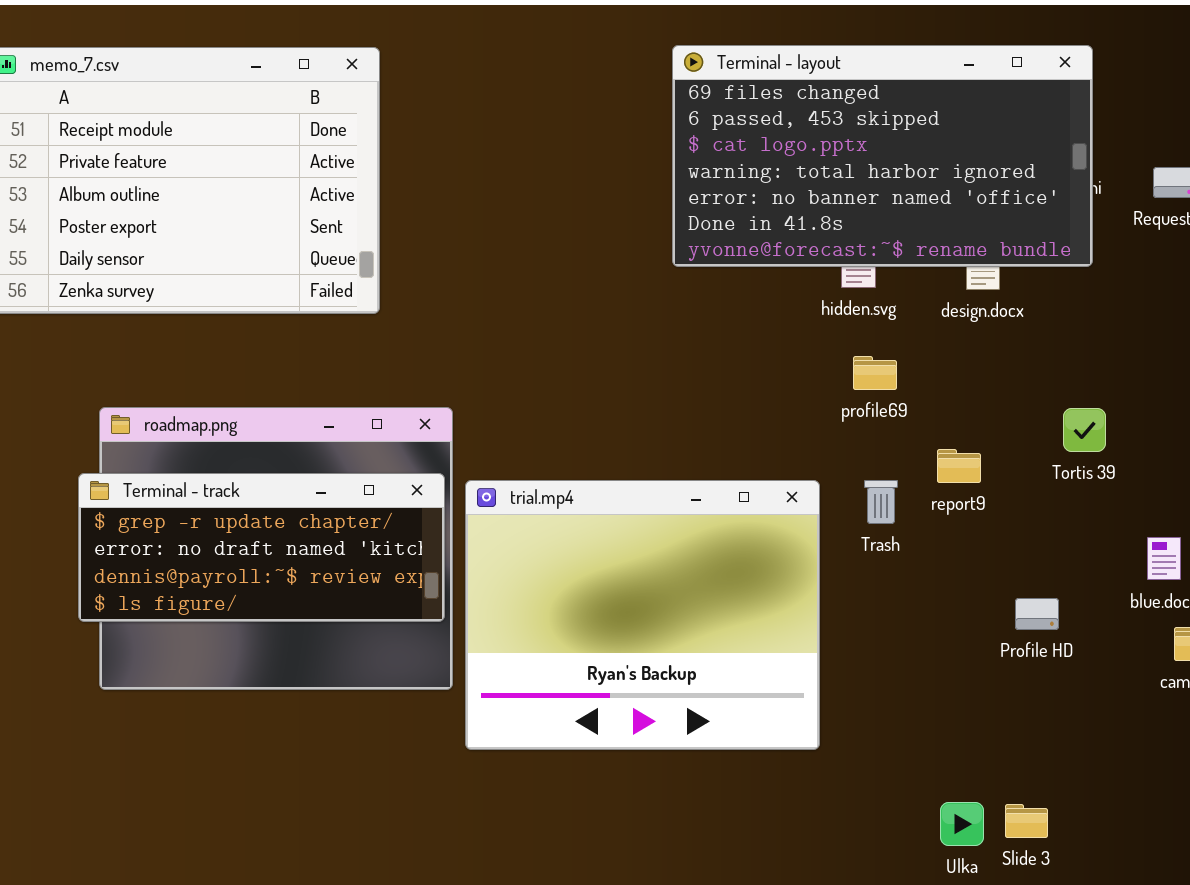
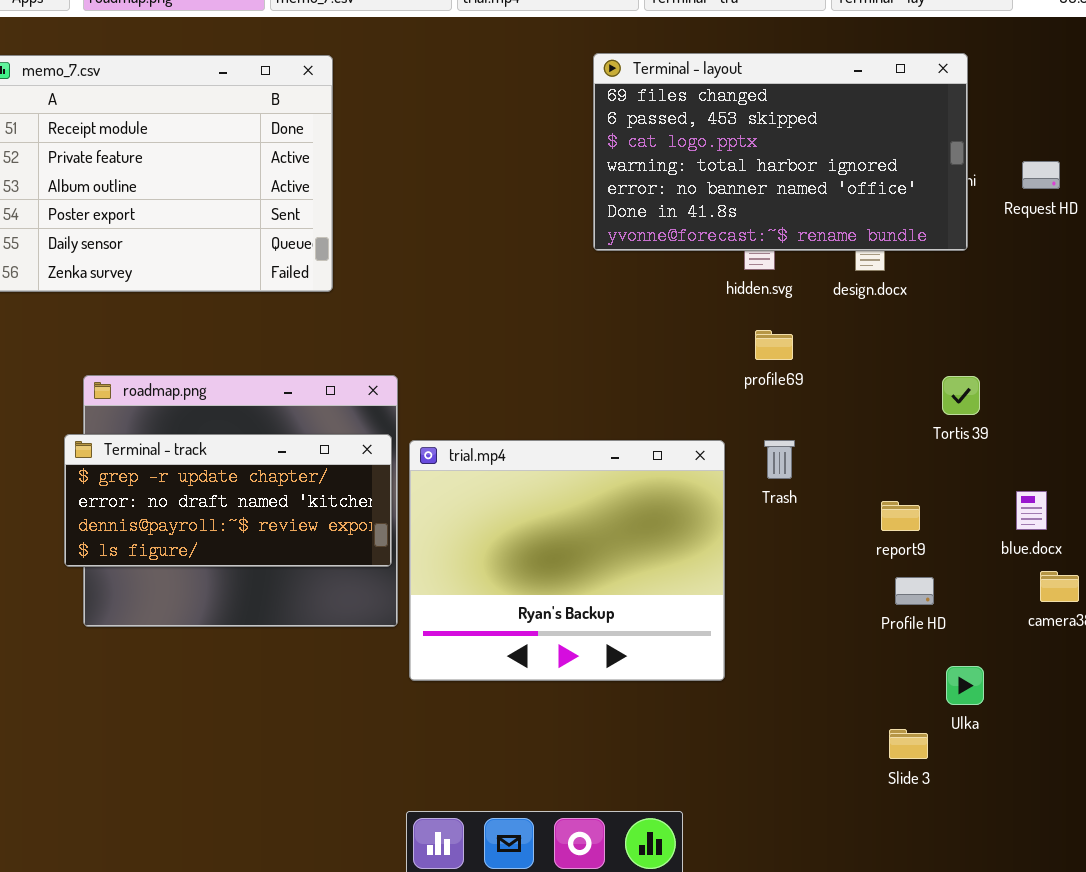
report9: [937,449,981,483] -> [881,501,920,531], moved
Profile HD: [1015,598,1059,630] -> [895,577,934,605], moved
Ulka: [940,802,984,846] -> [946,666,984,705], moved

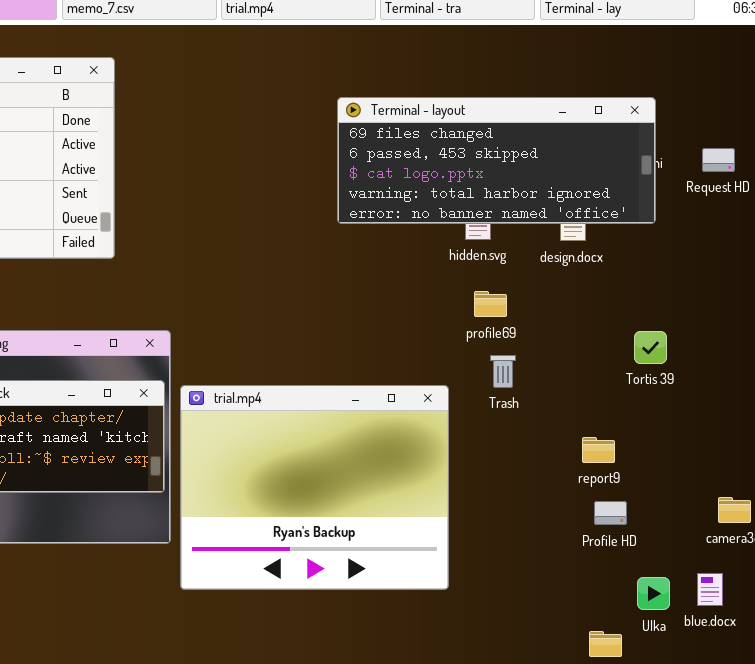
Terminal - layout: [593,53,968,251] -> [337,97,656,224], resized
Trash: [764,440,795,479] -> [490,355,516,388], moved
blue.docx: [1016,491,1047,530] -> [697,573,723,606], moved

